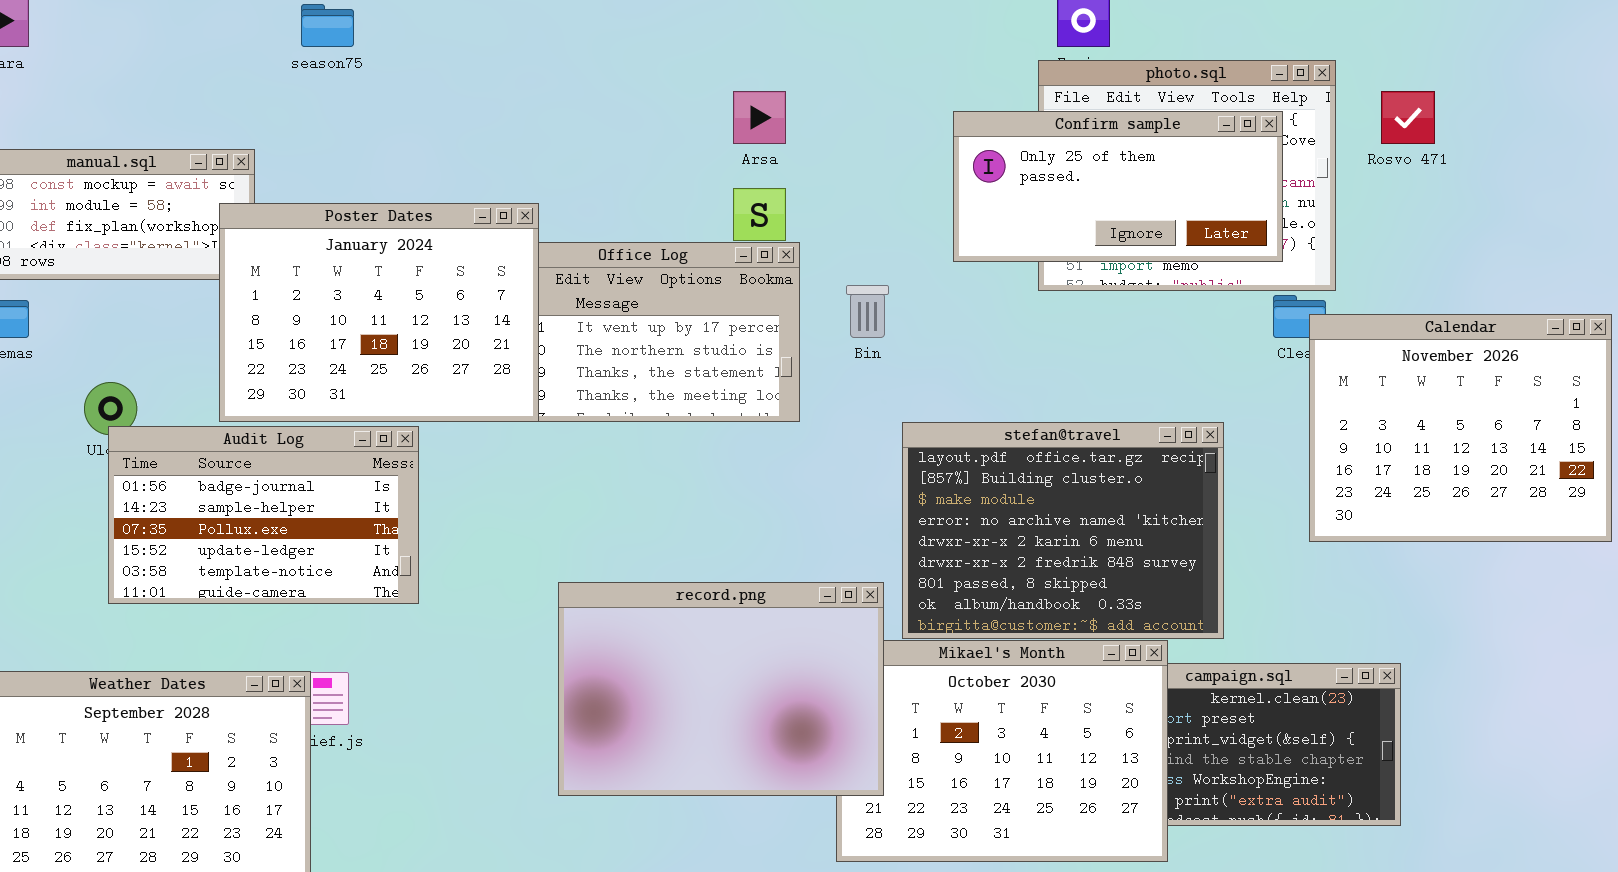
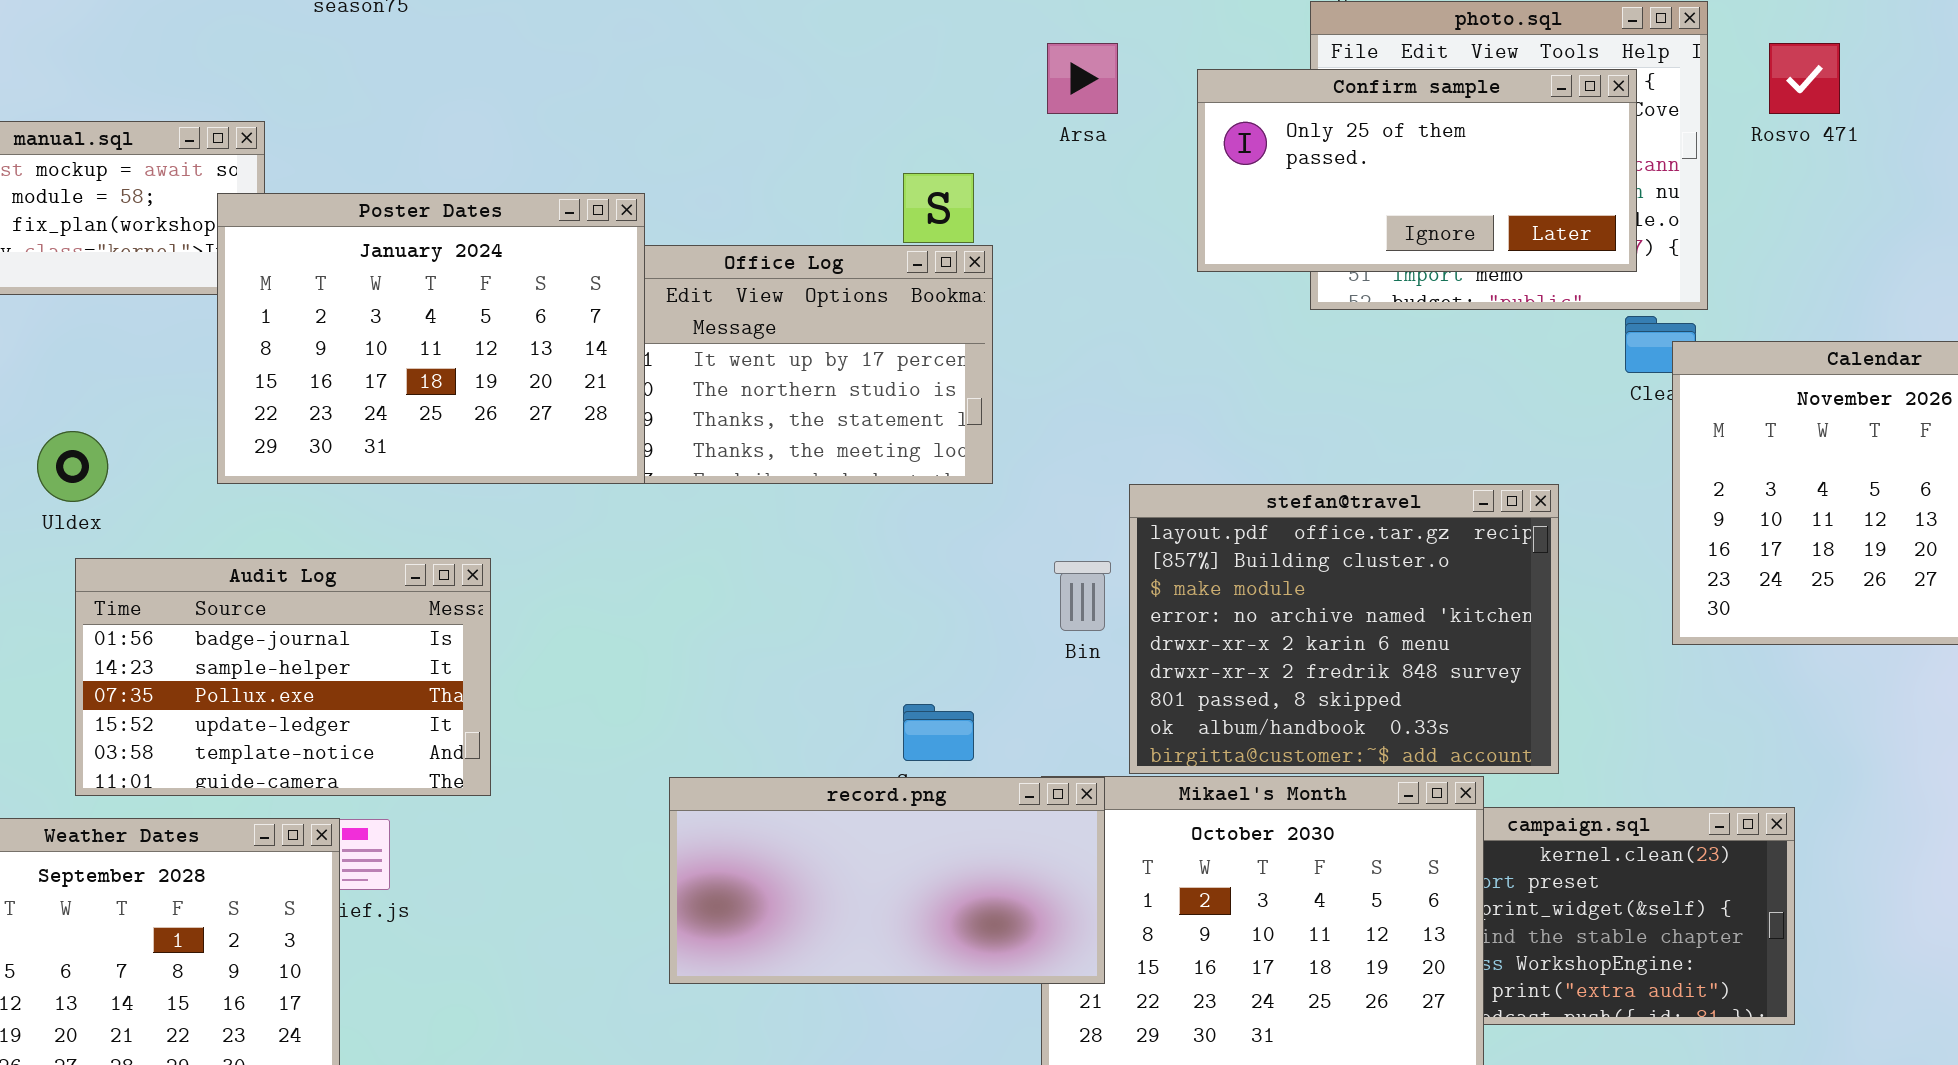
Arsa: [733,91,786,144] -> [1047,43,1118,114], moved
Bin: [846,285,889,338] -> [1054,561,1111,631], moved
Audit Log: [108,426,419,604] -> [75,558,491,796], moved
record.png: [558,582,884,796] -> [669,777,1105,984], resized

